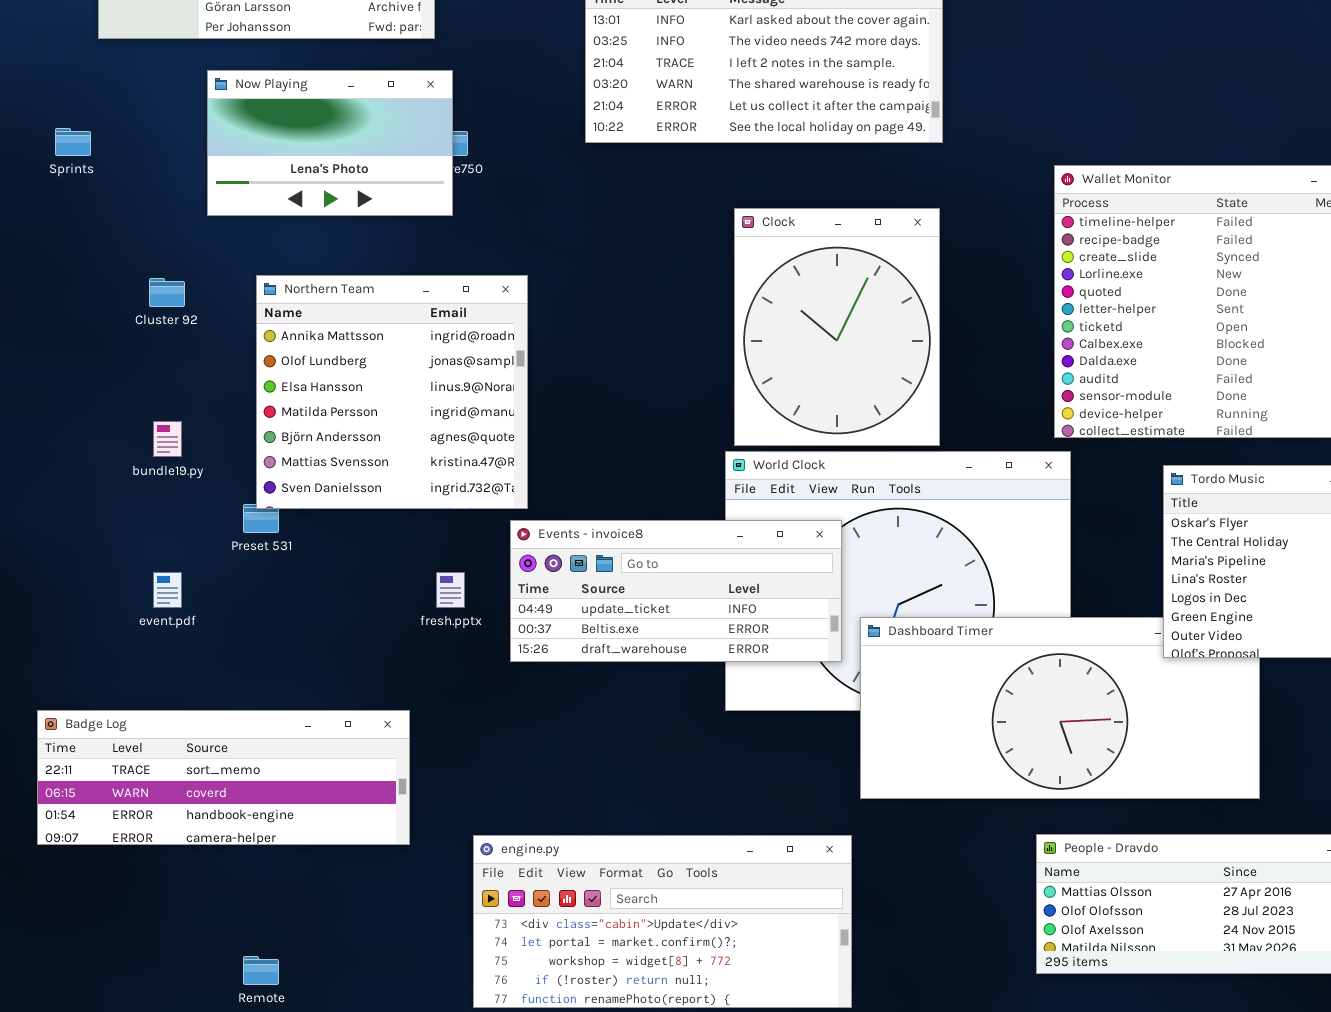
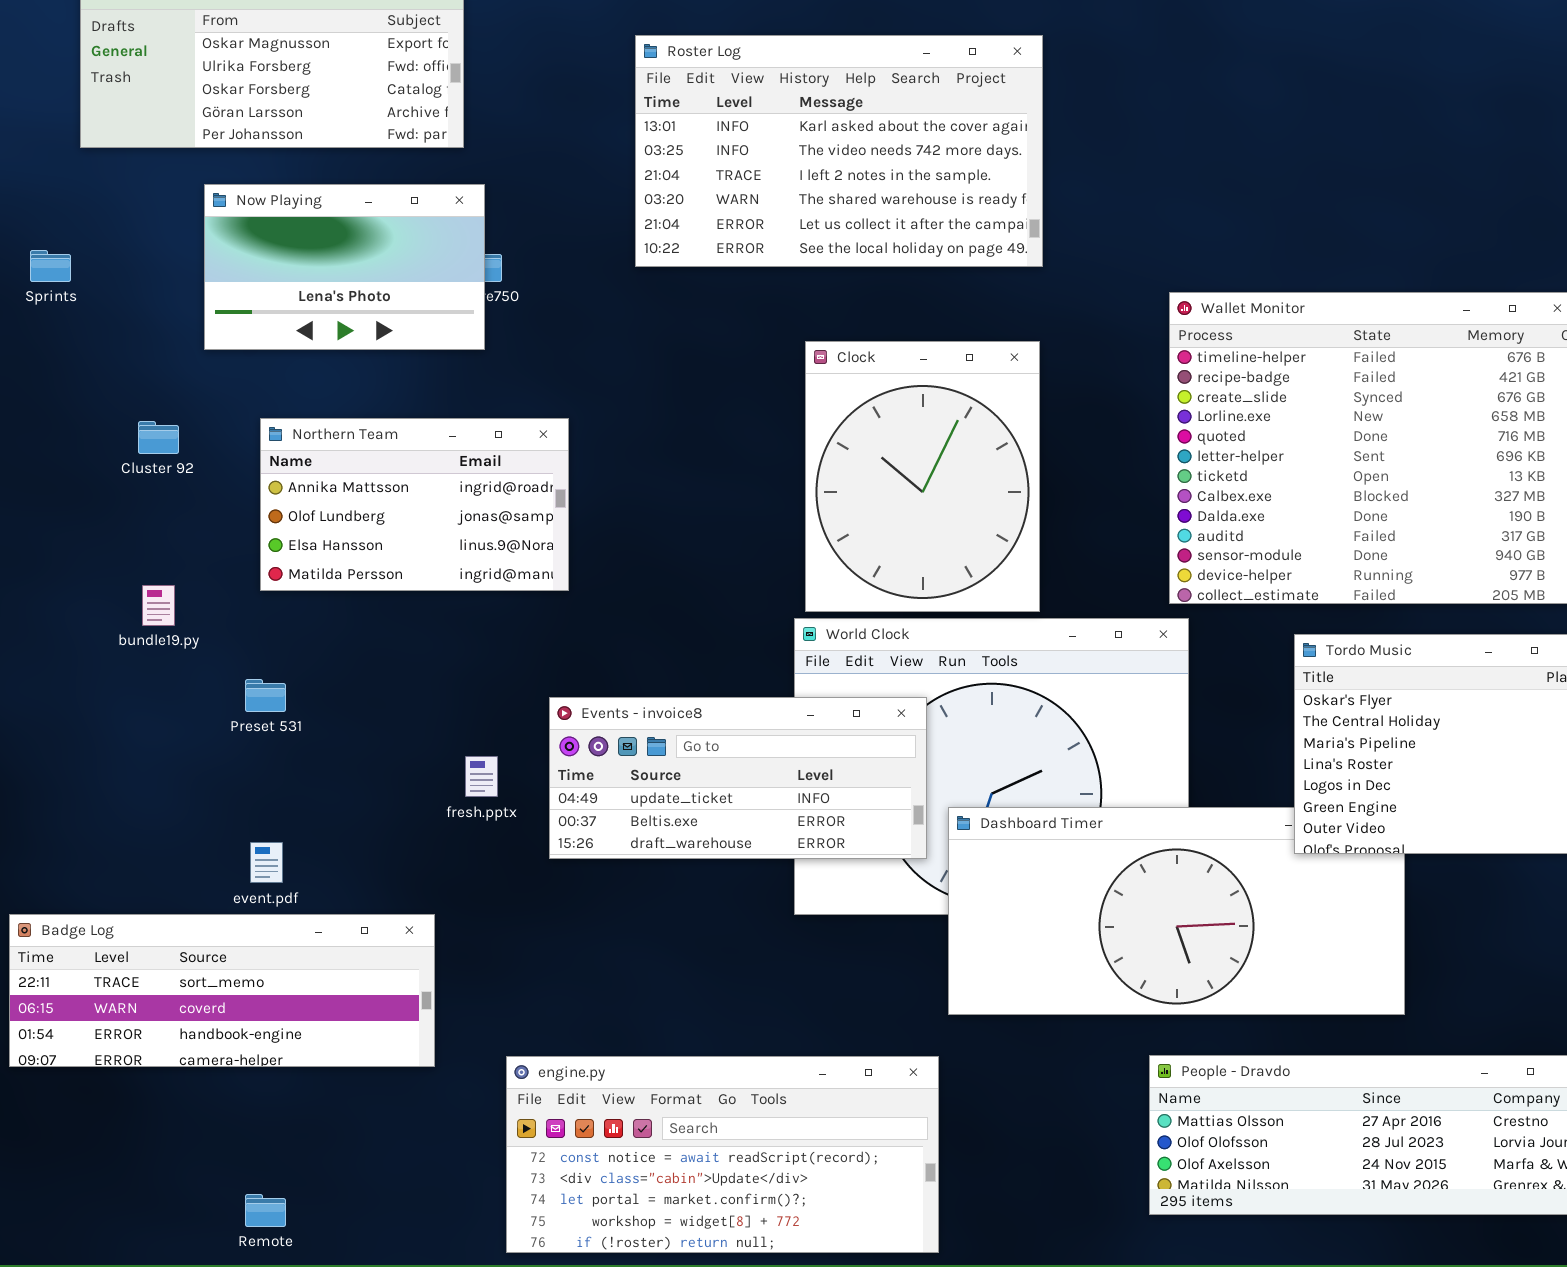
Northern Team: [256,275,528,509] -> [260,418,569,591], resized
event.pdf: [153,572,182,608] -> [250,842,283,883], moved
engine.py: [473,835,852,1008] -> [506,1056,939,1253], scrolled up 1 row

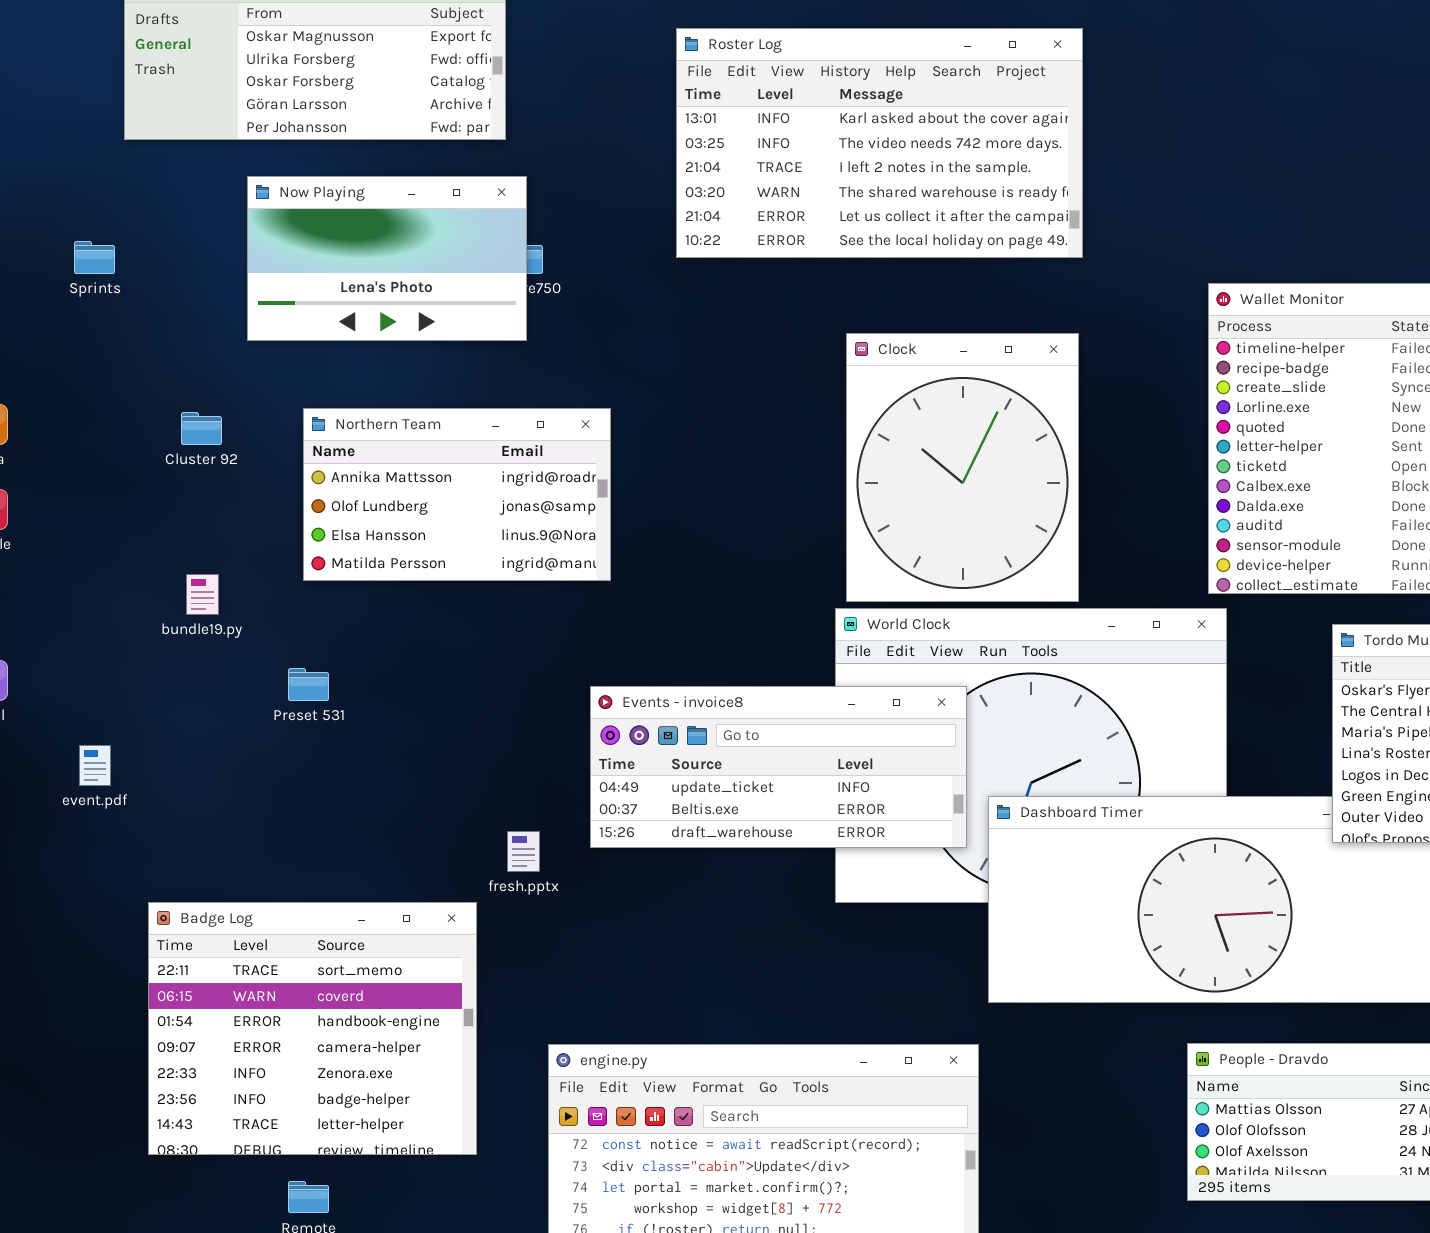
fresh.pptx: [465,756,498,797] -> [507,831,540,872], moved
event.pdf: [250,842,283,883] -> [79,745,111,786], moved
Badge Log: [9,914,435,1067] -> [148,902,477,1155], resized

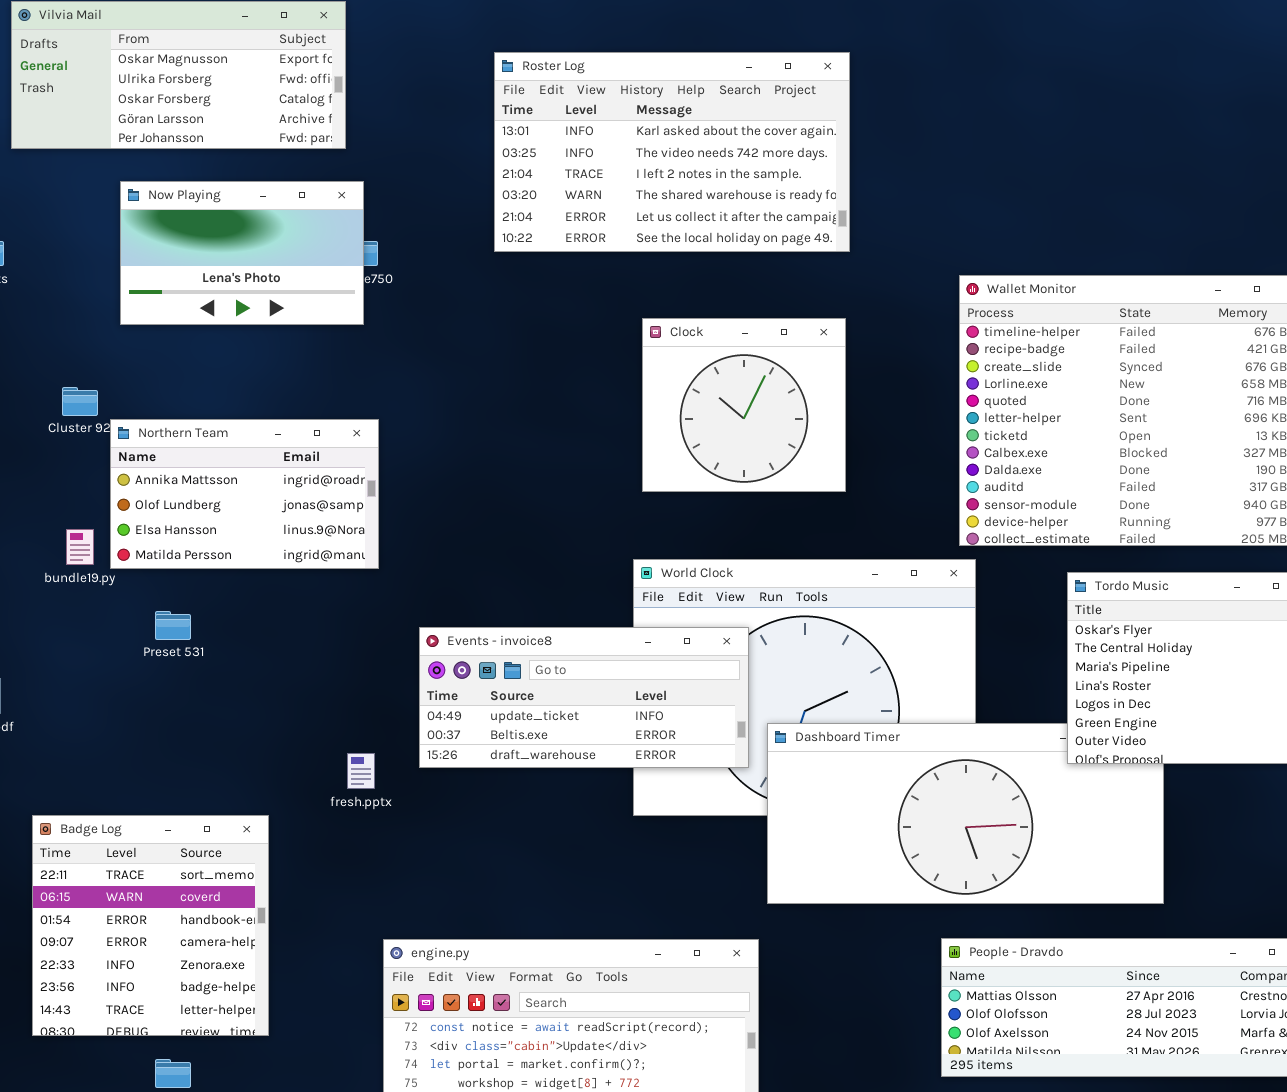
Clock: [846,333,1079,602] -> [642,318,846,492], resized
Northern Team: [303,408,611,581] -> [110,419,379,569], moved
Badge Log: [148,902,477,1155] -> [32,815,269,1036], resized

